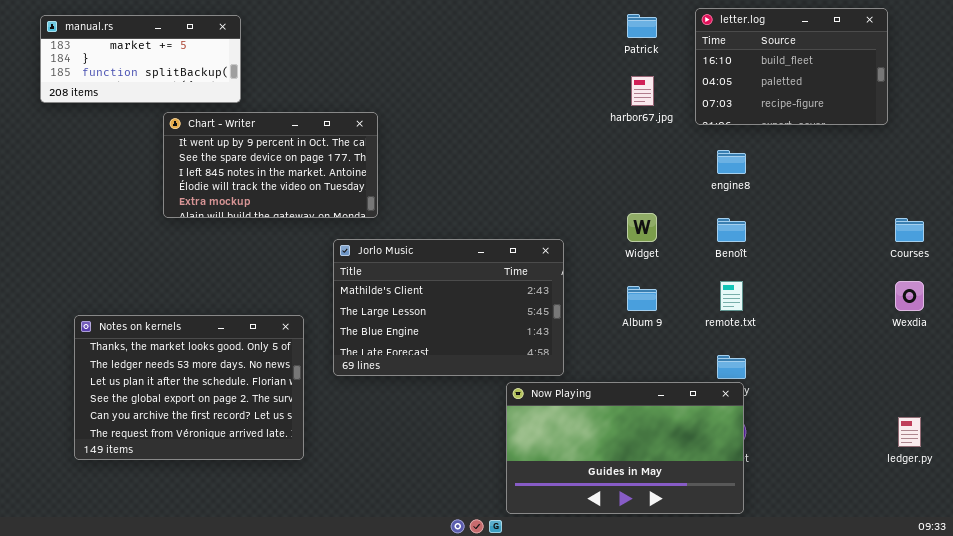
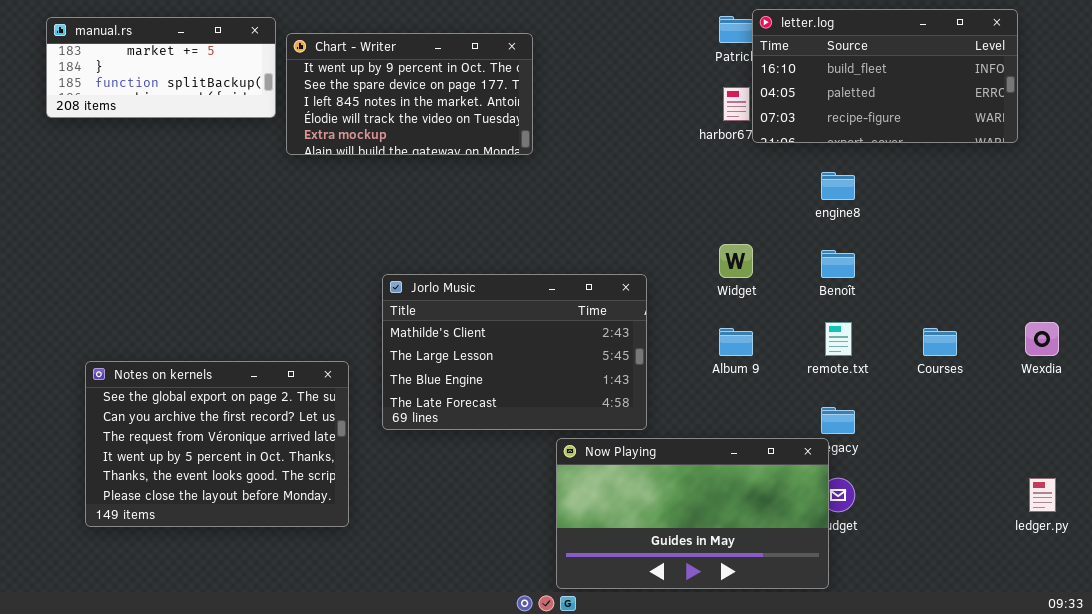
letter.log: [695,8,888,125] -> [752,9,1018,143], resized
Chart - Writer: [163,112,378,218] -> [286,33,533,155], moved
Courses: [895,218,924,242] -> [923,328,957,356], moved
Notes on kernels: [74,315,304,460] -> [85,361,349,527], scrolled down 3 rows
Now Playing: [506,382,744,514] -> [556,438,829,589], moved

